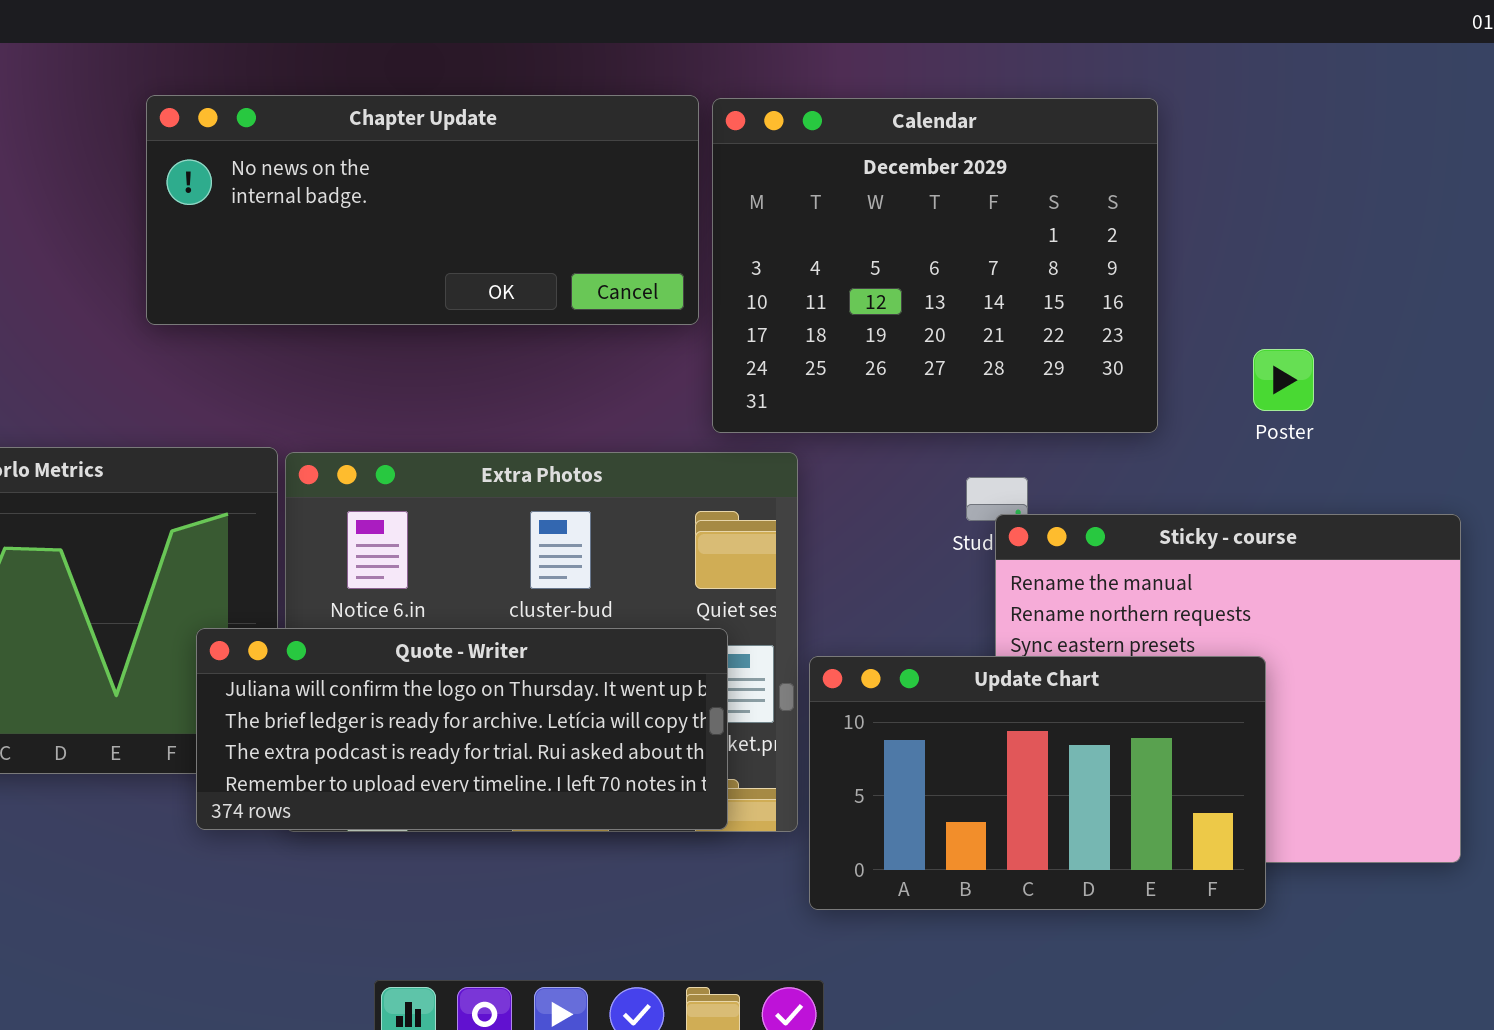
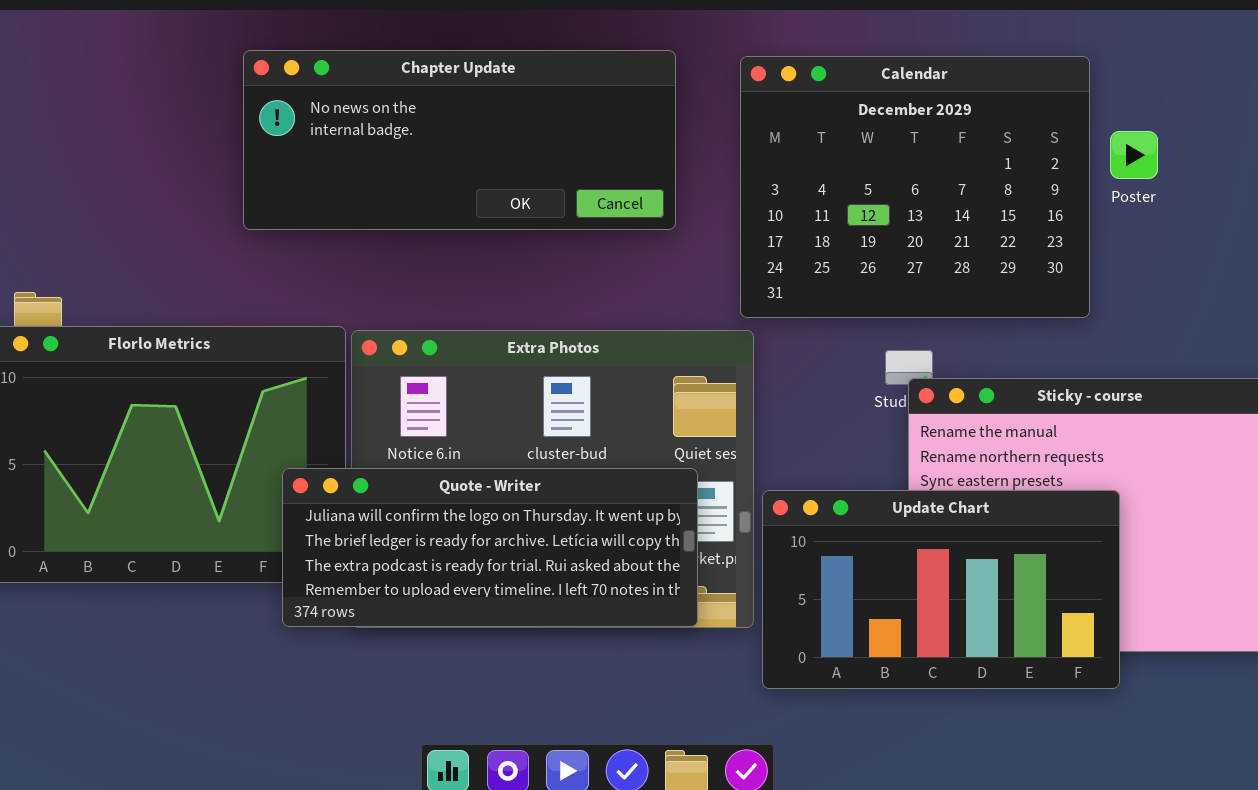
Calendar: [712,98,1158,433] -> [740,56,1090,318], moved
Poster: [1253,349,1314,411] -> [1110,131,1158,179], moved

